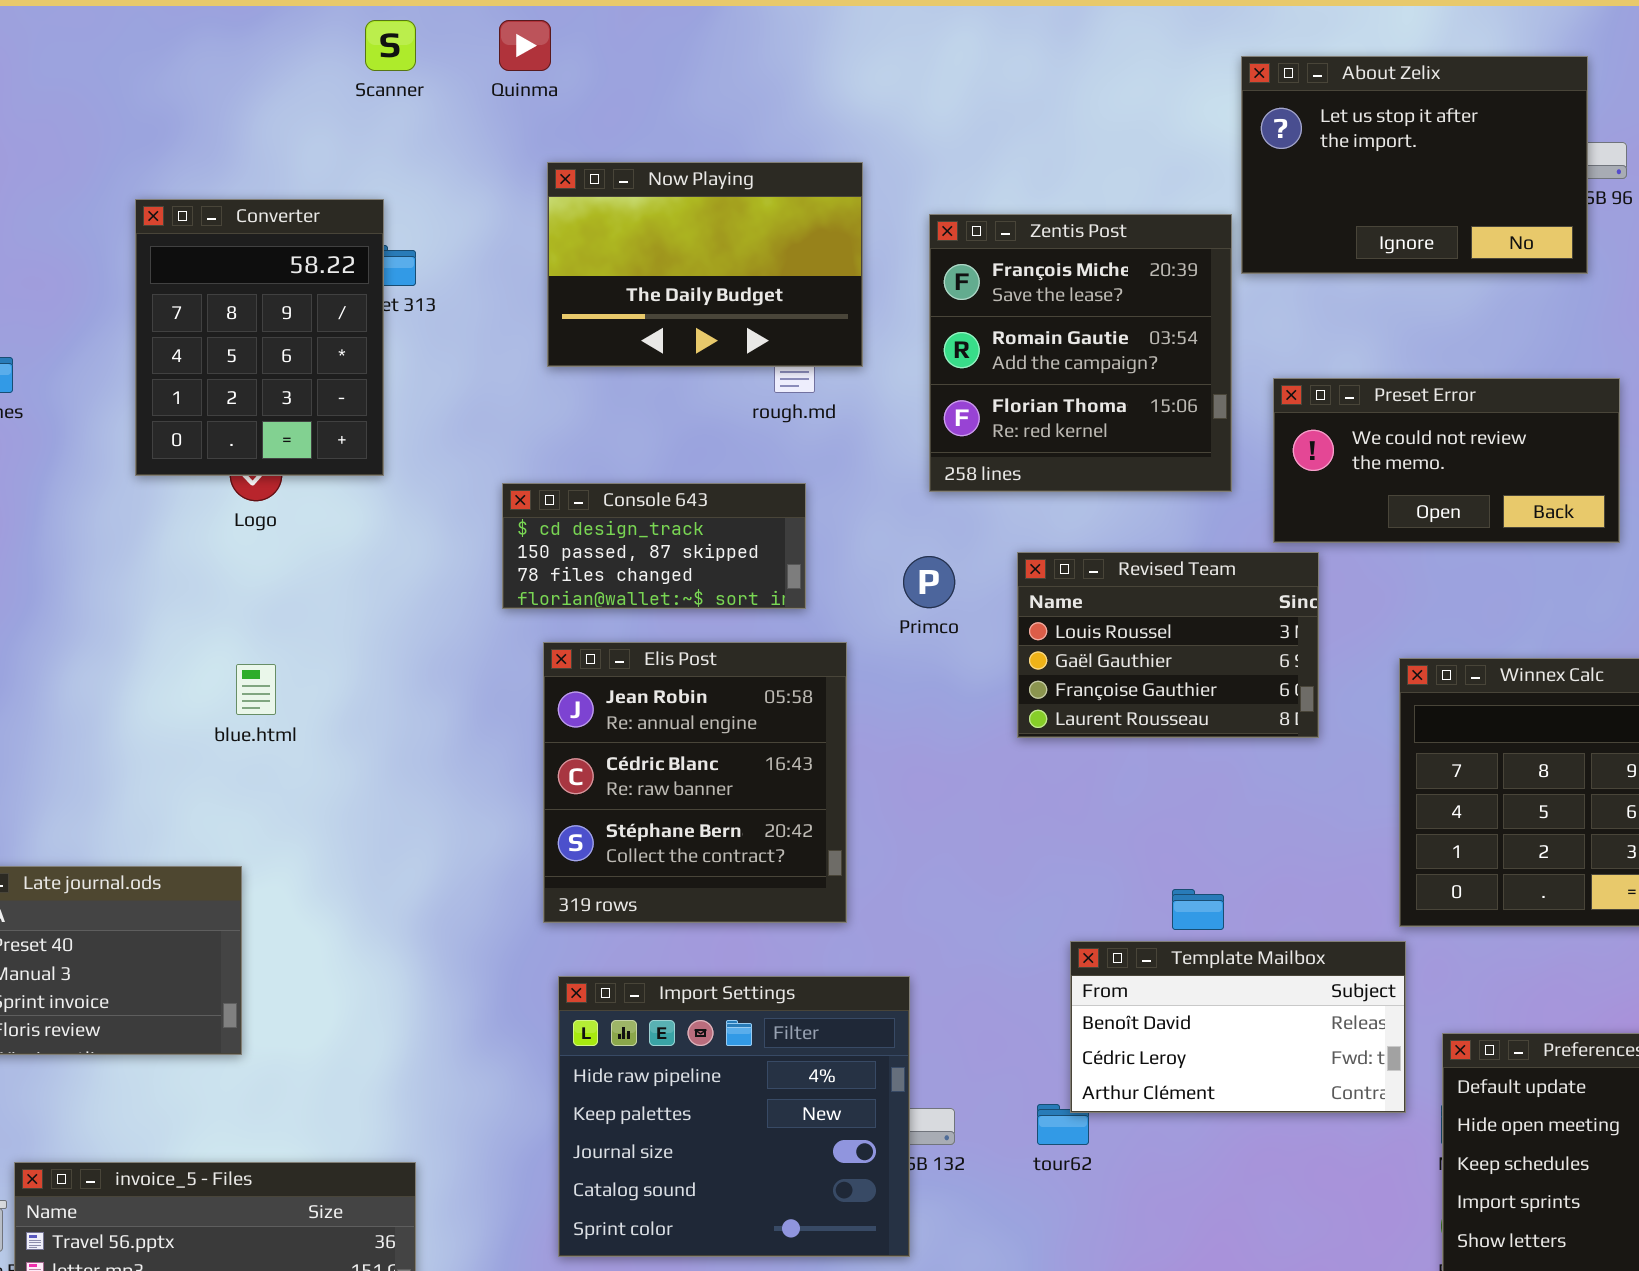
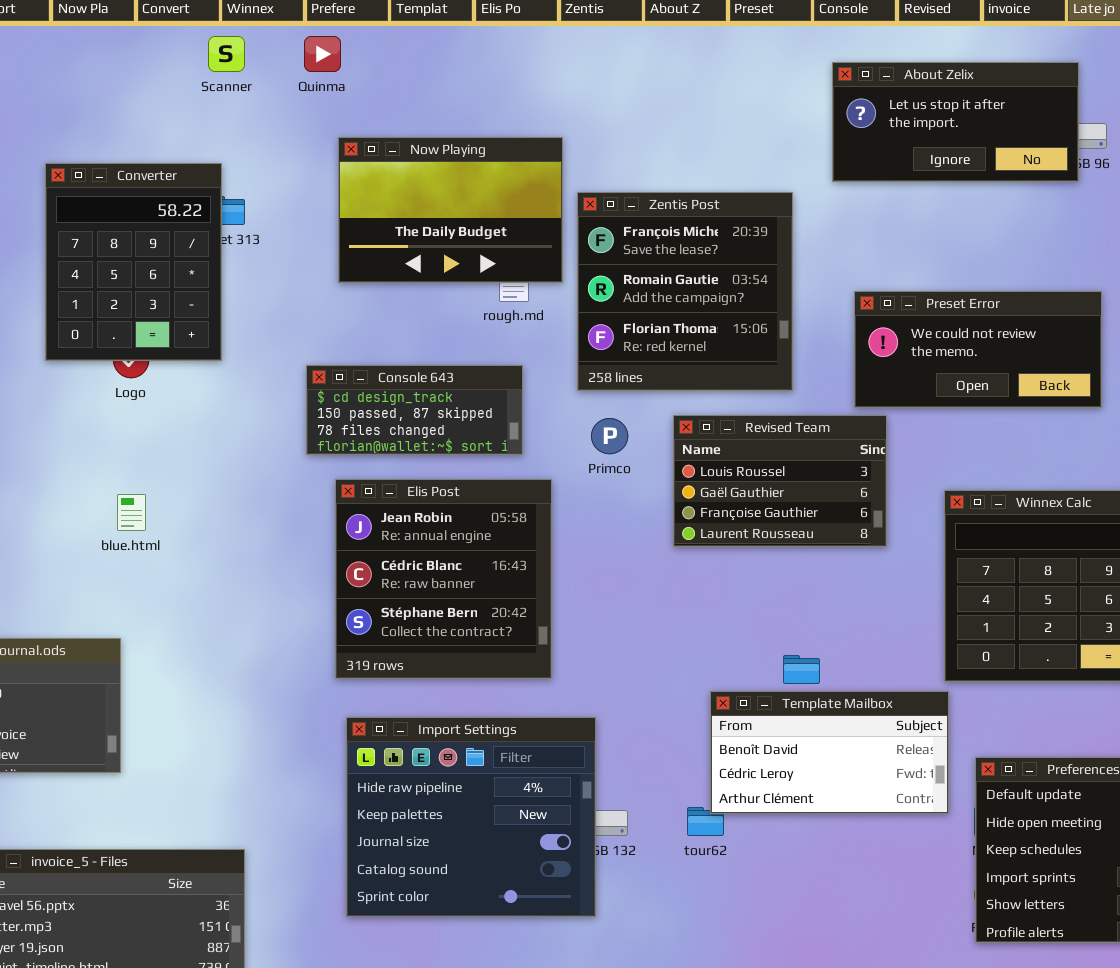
About Zelix: [1241,56,1588,274] -> [832,62,1079,182], resized
Zentis Post: [929,214,1232,492] -> [577,192,793,391], moved

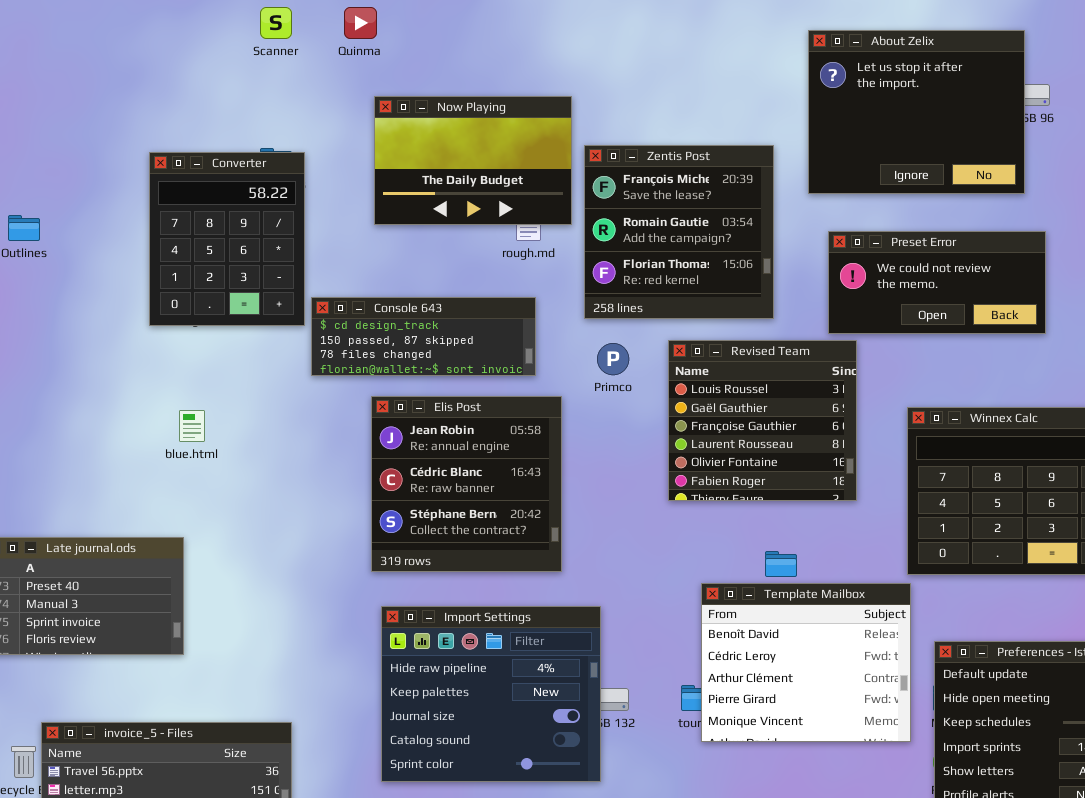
About Zelix: [832,62,1079,182] -> [808,30,1025,194], resized
Converter: [45,163,222,361] -> [149,152,305,326], moved
Console 643: [306,365,523,455] -> [311,297,536,376], resized
Revised Team: [673,415,887,547] -> [668,340,857,501], resized
Template Mailbox: [710,691,949,814] -> [701,583,911,742], resized

